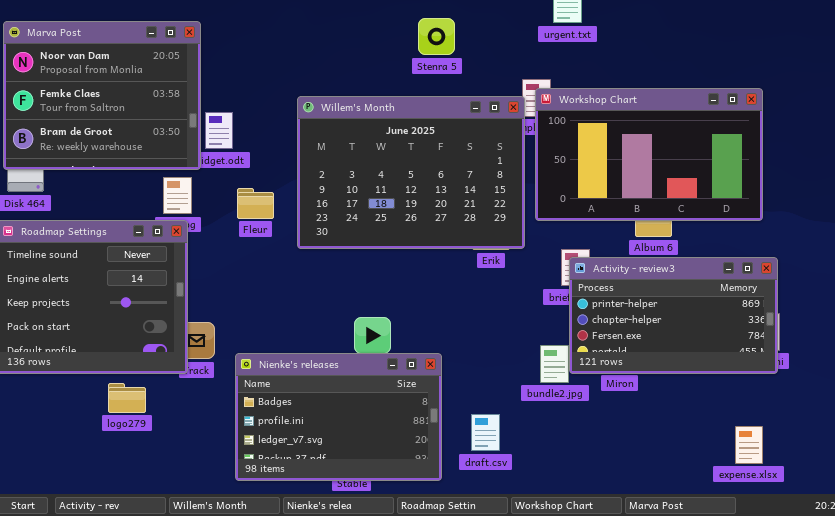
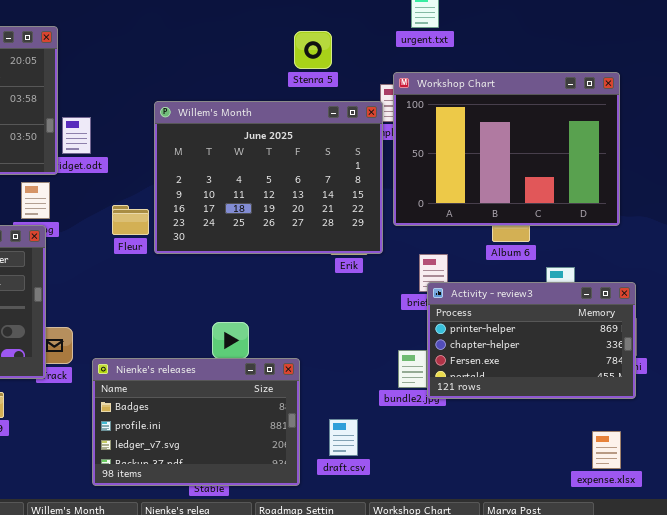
Stenra 5: [418,18,455,55] -> [294,31,332,69], moved
Workshop Chart: [535,88,763,221] -> [393,72,620,226], resized
Fleur: [237,188,274,219] -> [112,205,149,235], moved
Activity - review3: [569,257,778,374] -> [427,282,636,399], moved

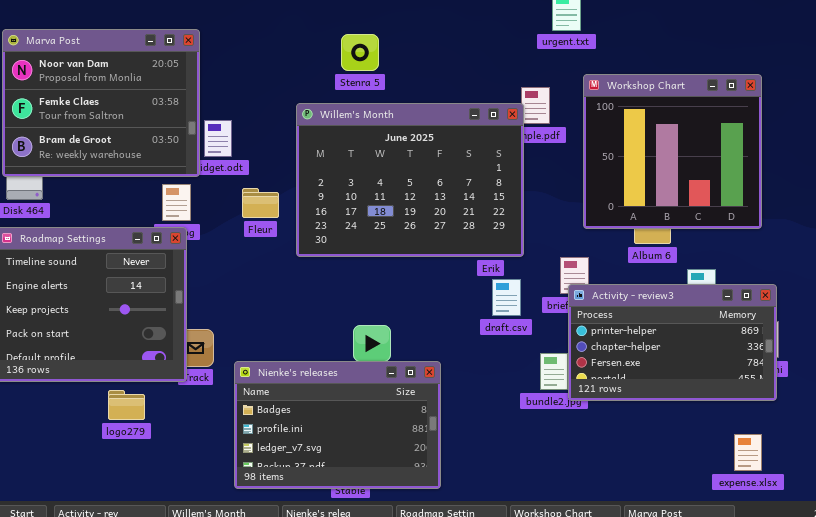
Stenra 5: [294,31,332,69] -> [341,34,379,71], moved
Workshop Chart: [393,72,620,226] -> [583,74,762,229], resized
Fleur: [112,205,149,235] -> [242,188,279,218], moved
draft.csv: [329,419,358,456] -> [492,279,521,316], moved

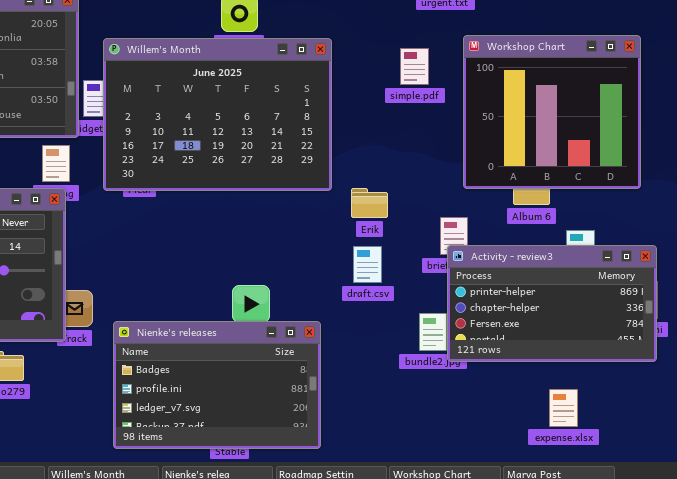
Willem's Month: [296,103,524,257] -> [103,38,332,191], moved
draft.csv: [492,279,521,316] -> [353,246,382,283], moved
expense.xlsx: [734,434,762,471] -> [549,389,578,427], moved

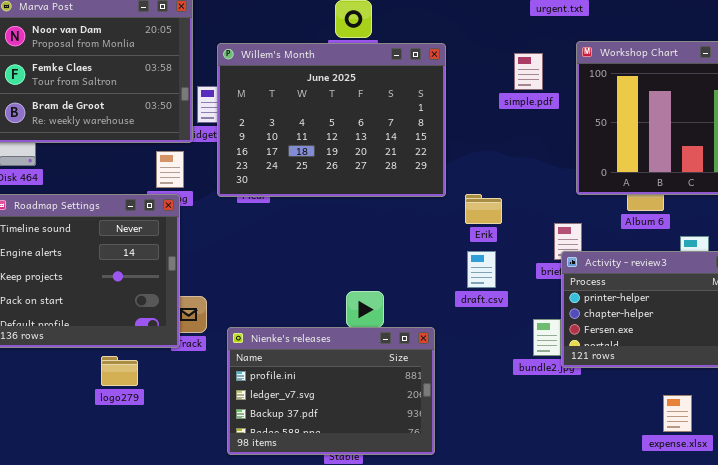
Nienke's releases: [113,321,321,449] -> [227,327,435,455], scrolled down 1 row

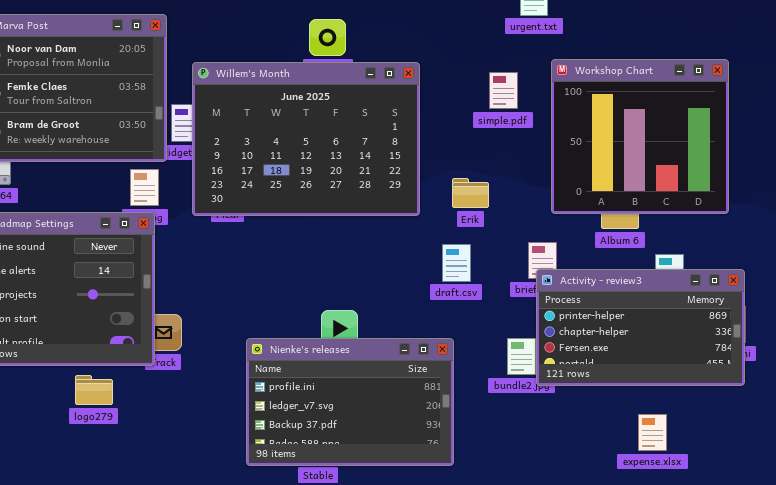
Erik: [465,194,502,224] -> [452,178,489,208], moved
draft.csv: [467,251,496,288] -> [442,244,471,282], moved
Nienke's releases: [227,327,435,455] -> [246,338,454,466], moved

